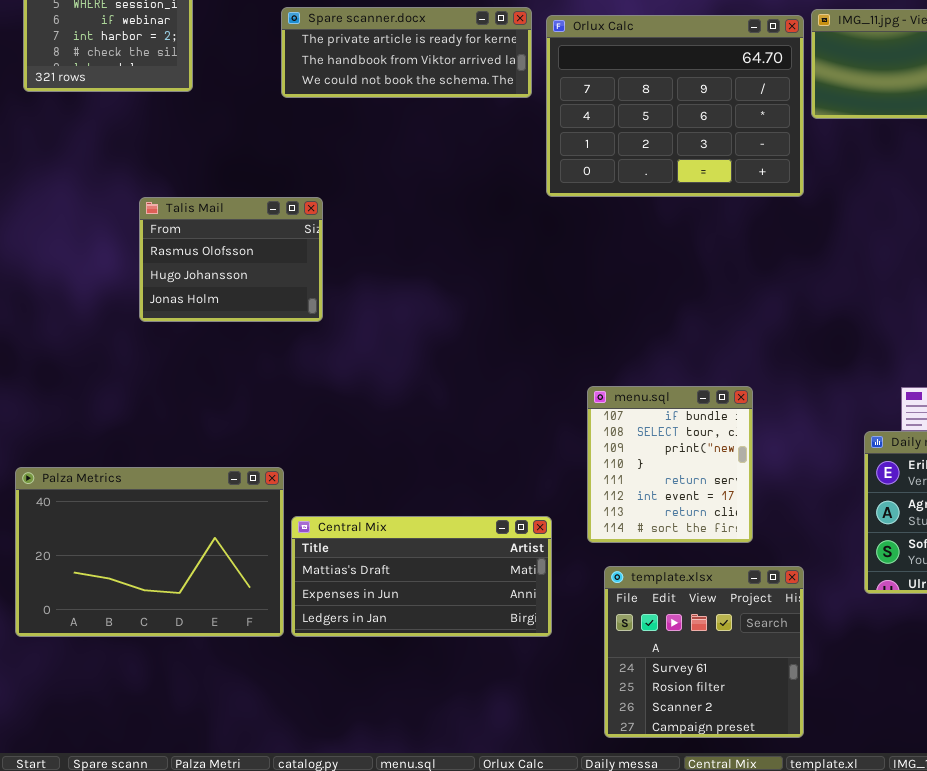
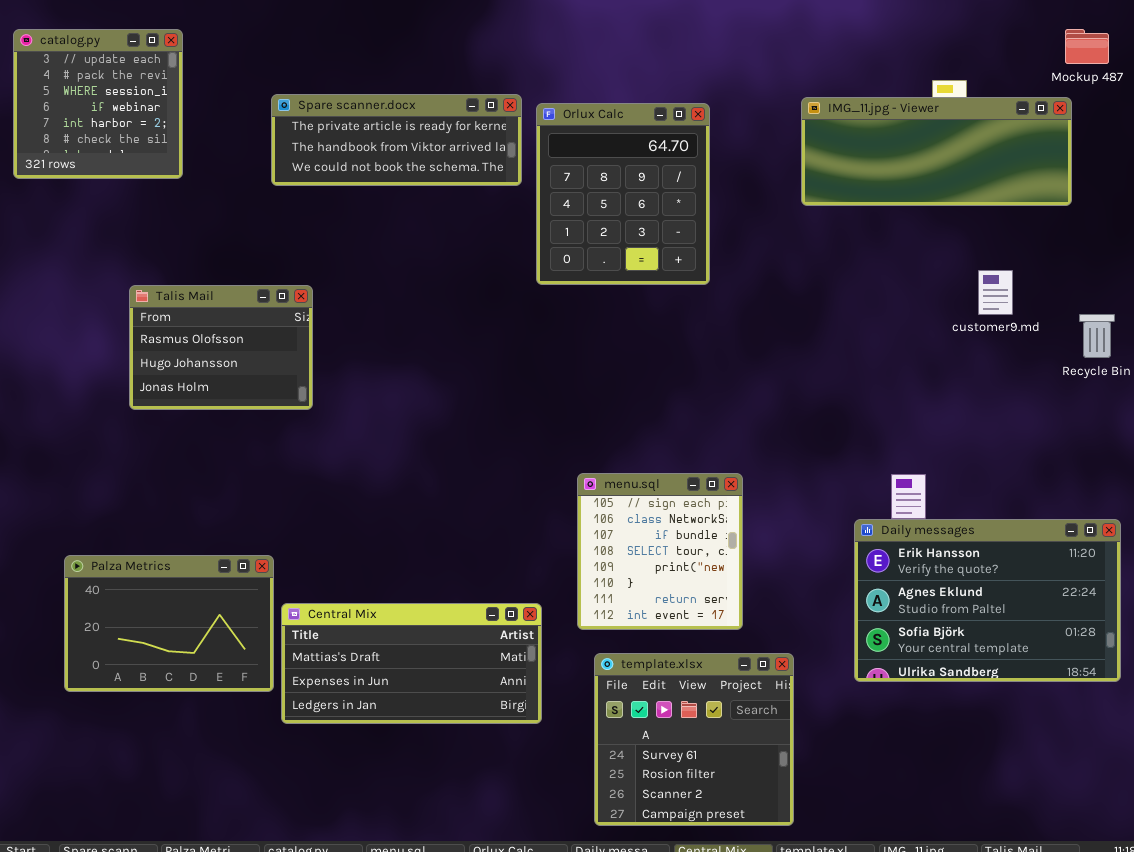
Orlux Calc: [546,15,804,197] -> [536,103,710,285], resized
menu.sql: [587,386,753,543] -> [577,473,743,630], scrolled up 2 rows
Palza Metrics: [15,467,284,637] -> [64,555,274,692], resized

